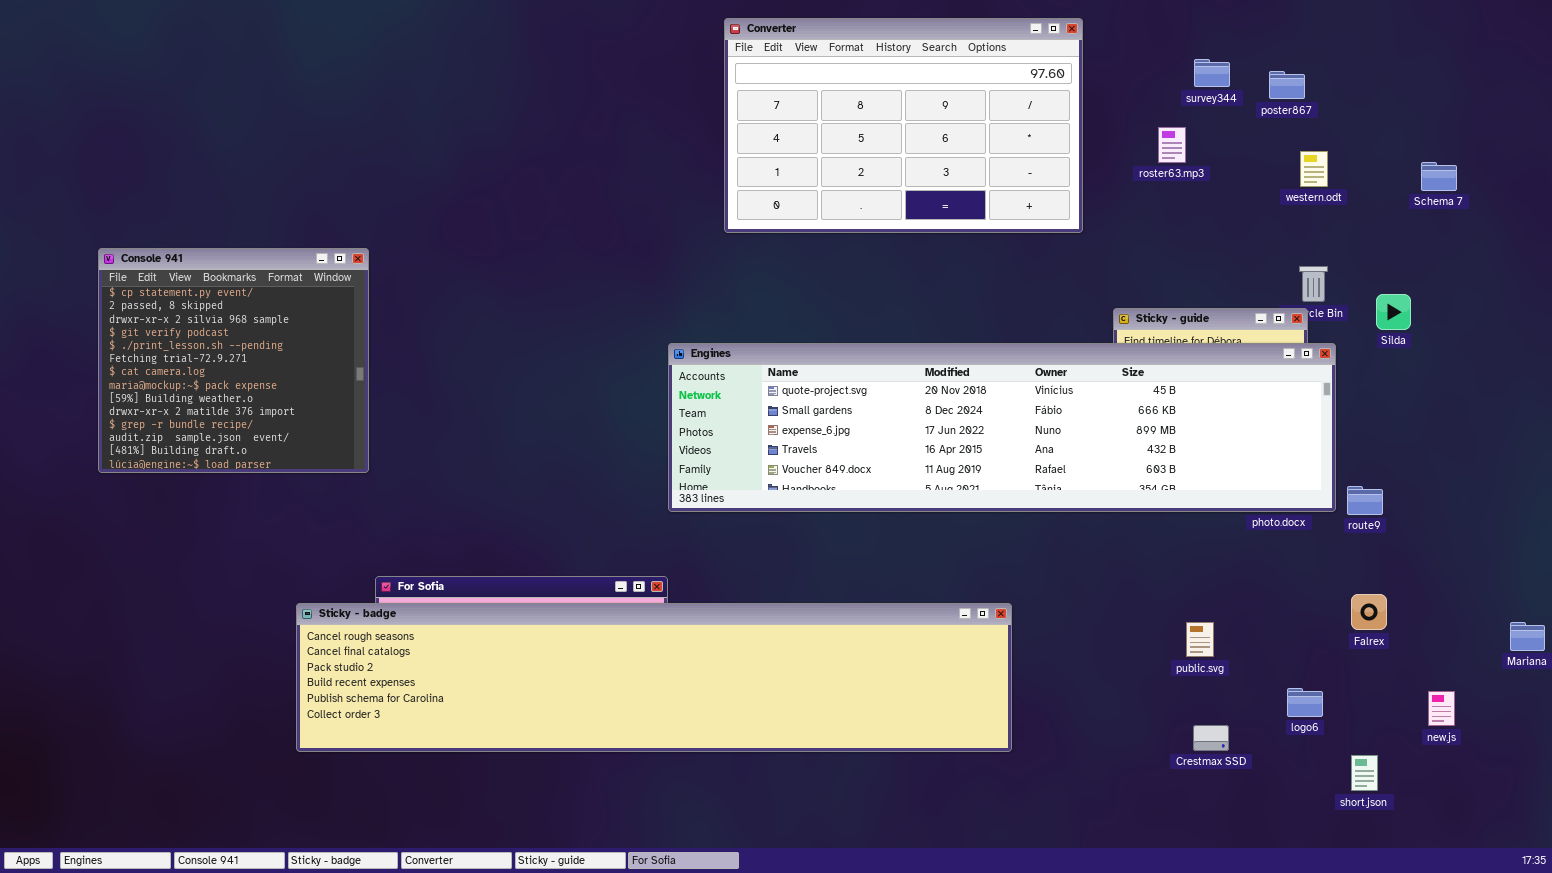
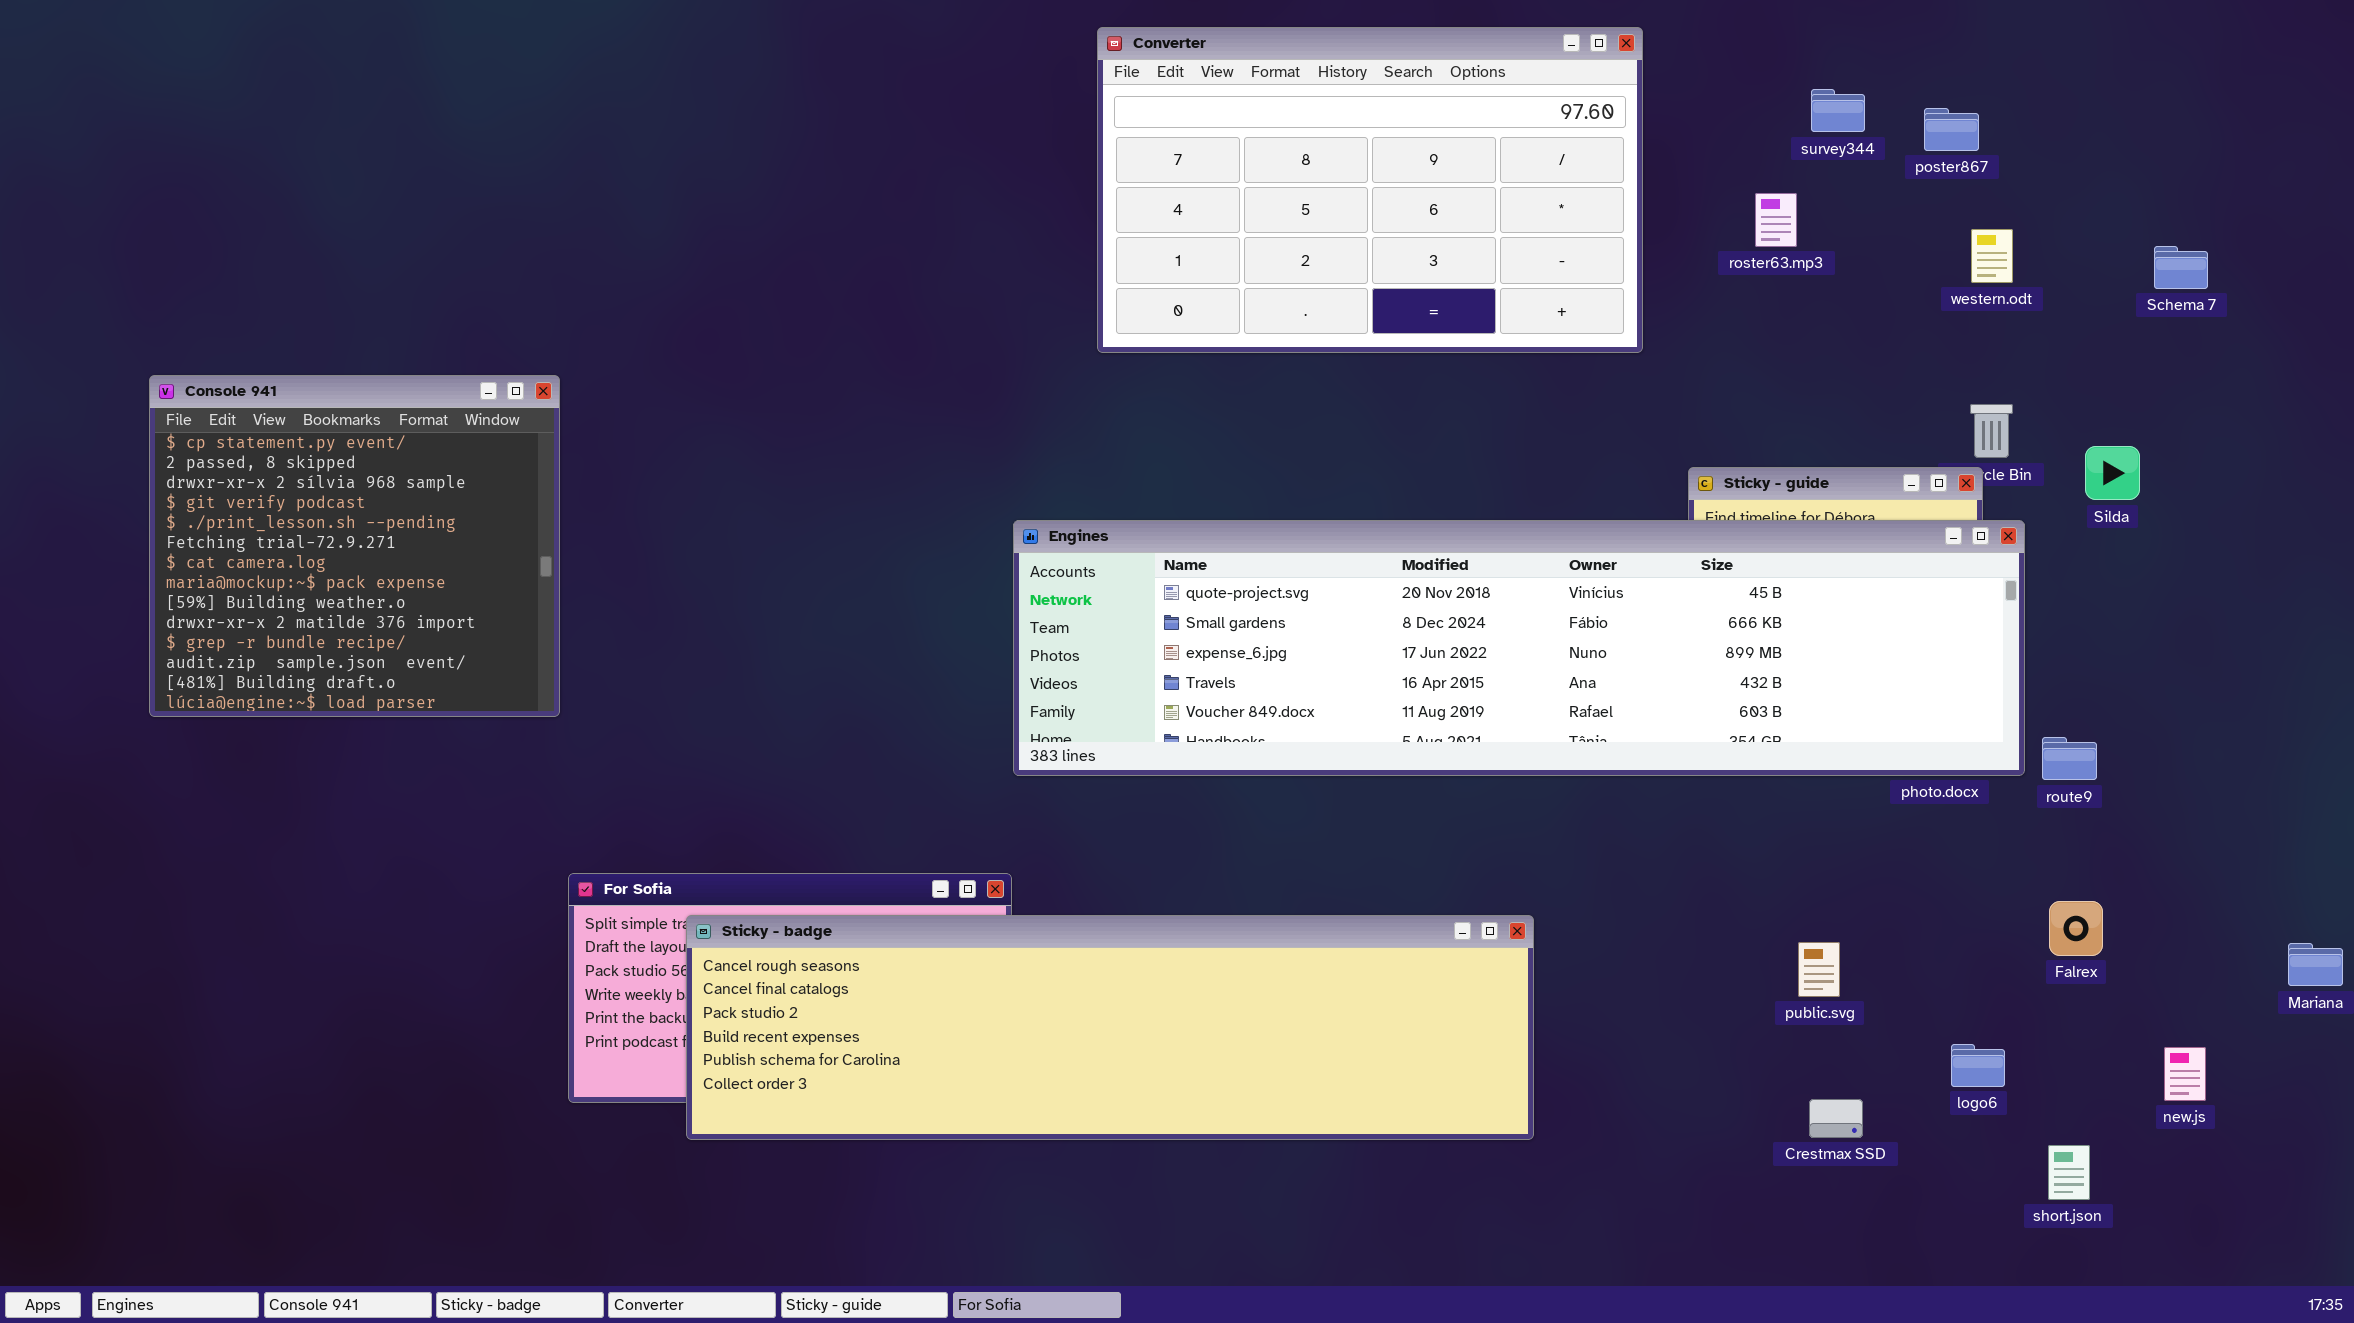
Sticky - badge: [296,603,1012,752] -> [686,915,1534,1140], resized

